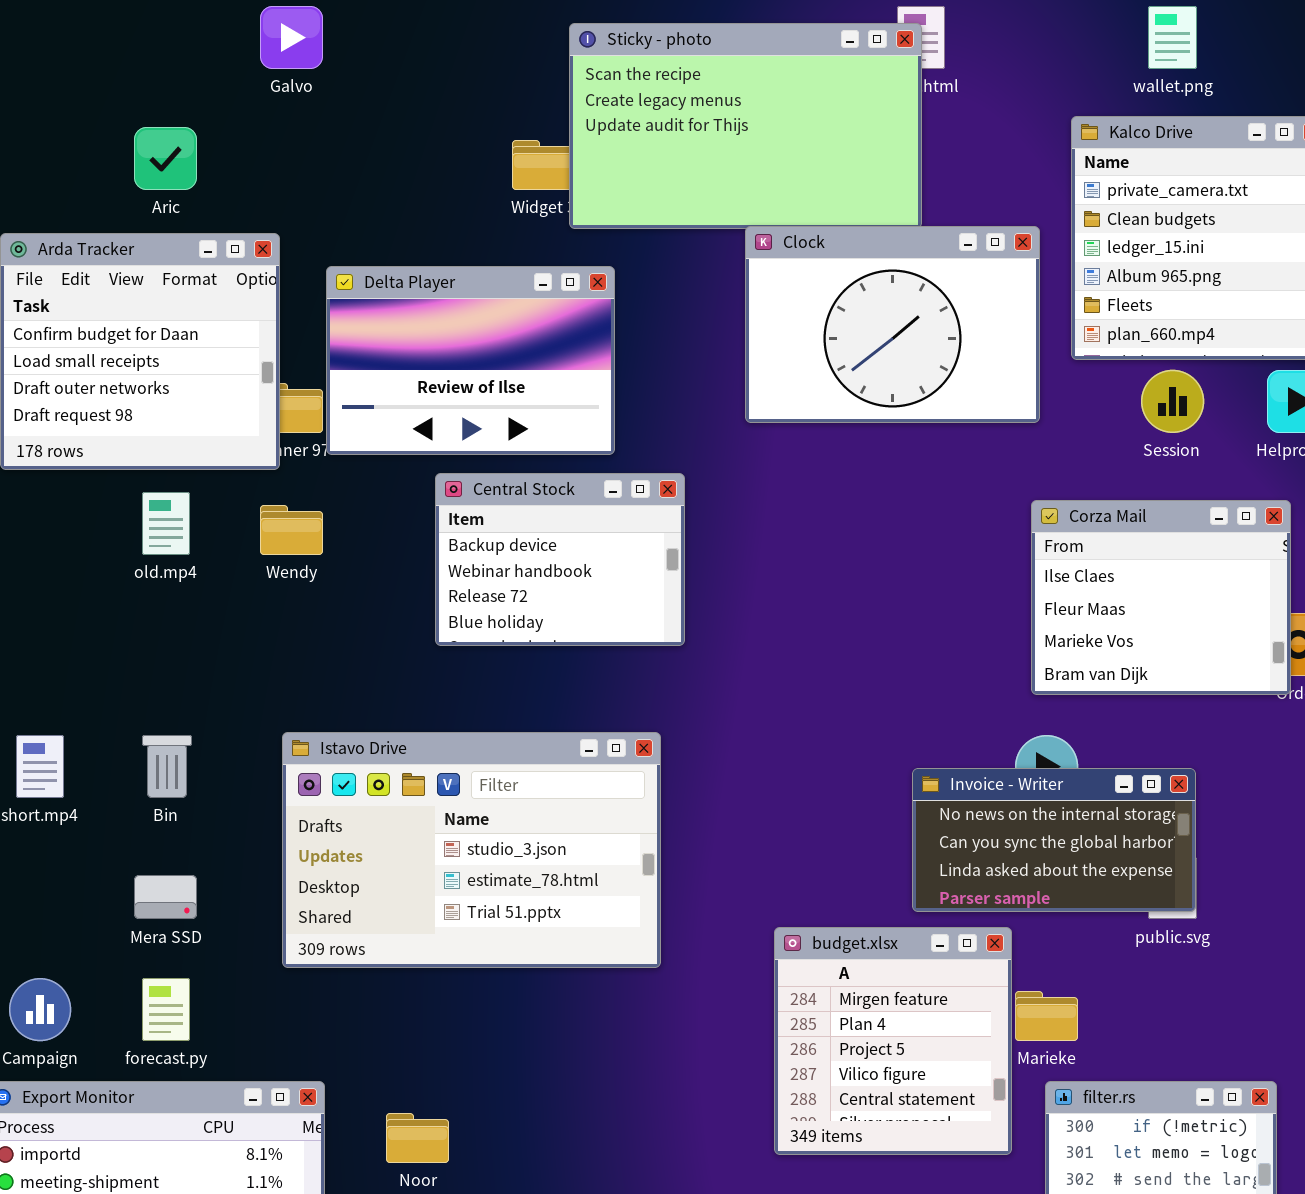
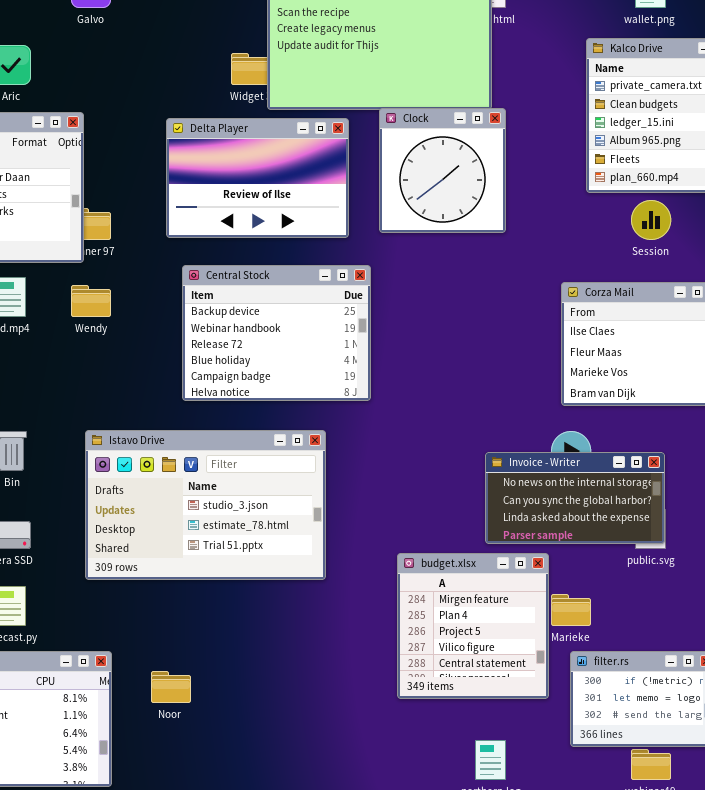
Clock: [745,226,1040,423] -> [379,108,506,233], resized
Delta Player: [326,266,615,455] -> [166,118,349,238], moved
Central Stock: [435,473,685,646] -> [182,265,371,401], resized

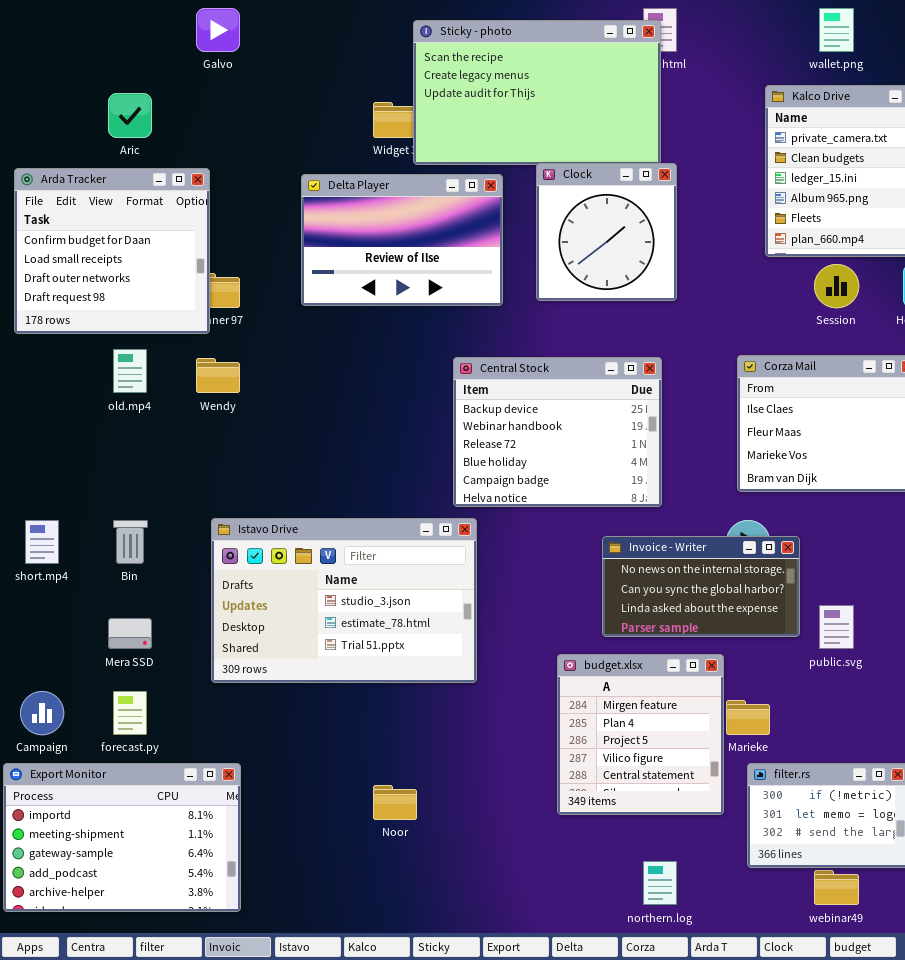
Central Stock: [182,265,371,401] -> [453,357,662,507], moved
Invoice - Writer: [485,452,665,544] -> [602,536,800,637], moved
Noor: [151,671,191,703] -> [373,785,417,820], moved

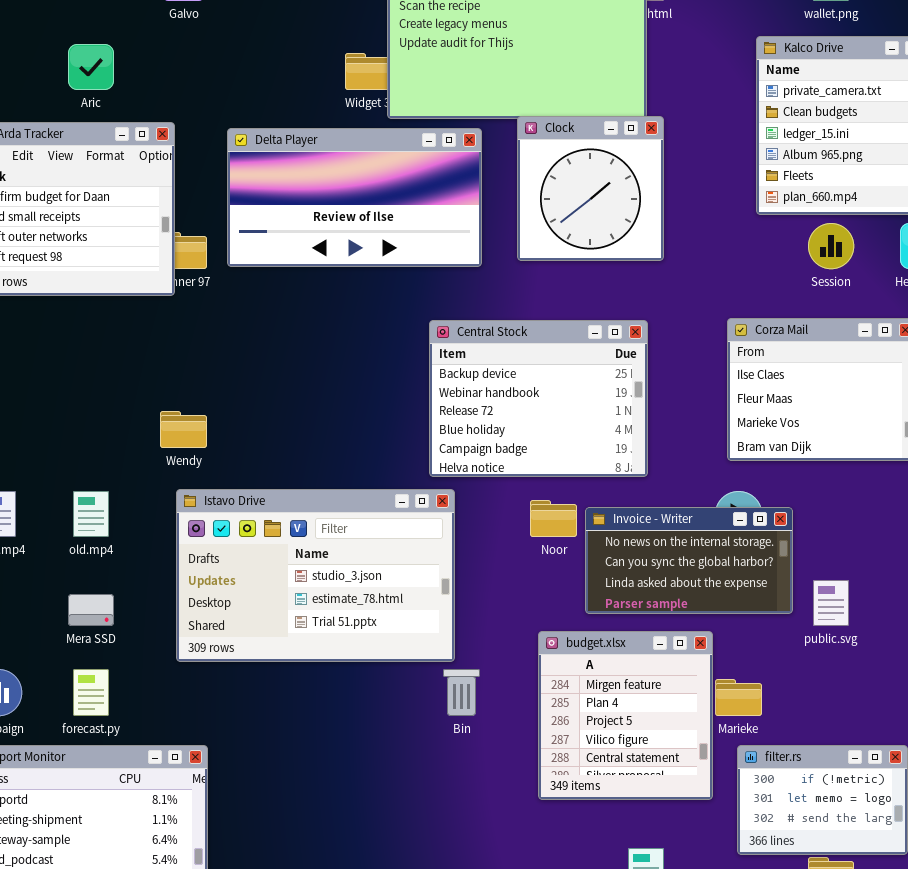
Delta Player: [301,174,503,306] -> [227,128,482,267], resized
old.mp4: [113,349,147,393] -> [73,491,109,537], moved
Wendy: [196,358,240,393] -> [160,411,207,448], moved
Bin: [113,520,148,564] -> [443,669,480,716], moved
Noor: [373,785,417,820] -> [530,500,577,537], moved

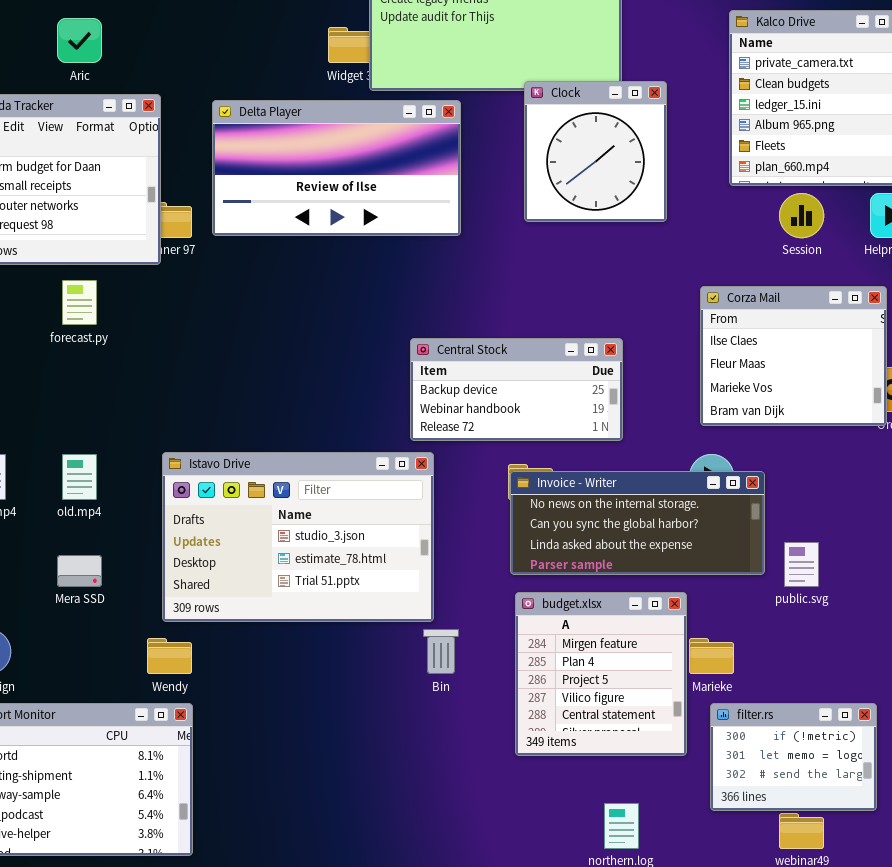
Clock: [517,116,664,261] -> [524,81,667,222], moved
Central Stock: [429,320,648,477] -> [410,338,623,441], resized
Wendy: [160,411,207,448] -> [147,638,192,674], moved
Invoice - Writer: [585,507,793,614] -> [510,471,765,575], resized
forecast.py: [73,669,109,716] -> [62,280,97,325], moved

